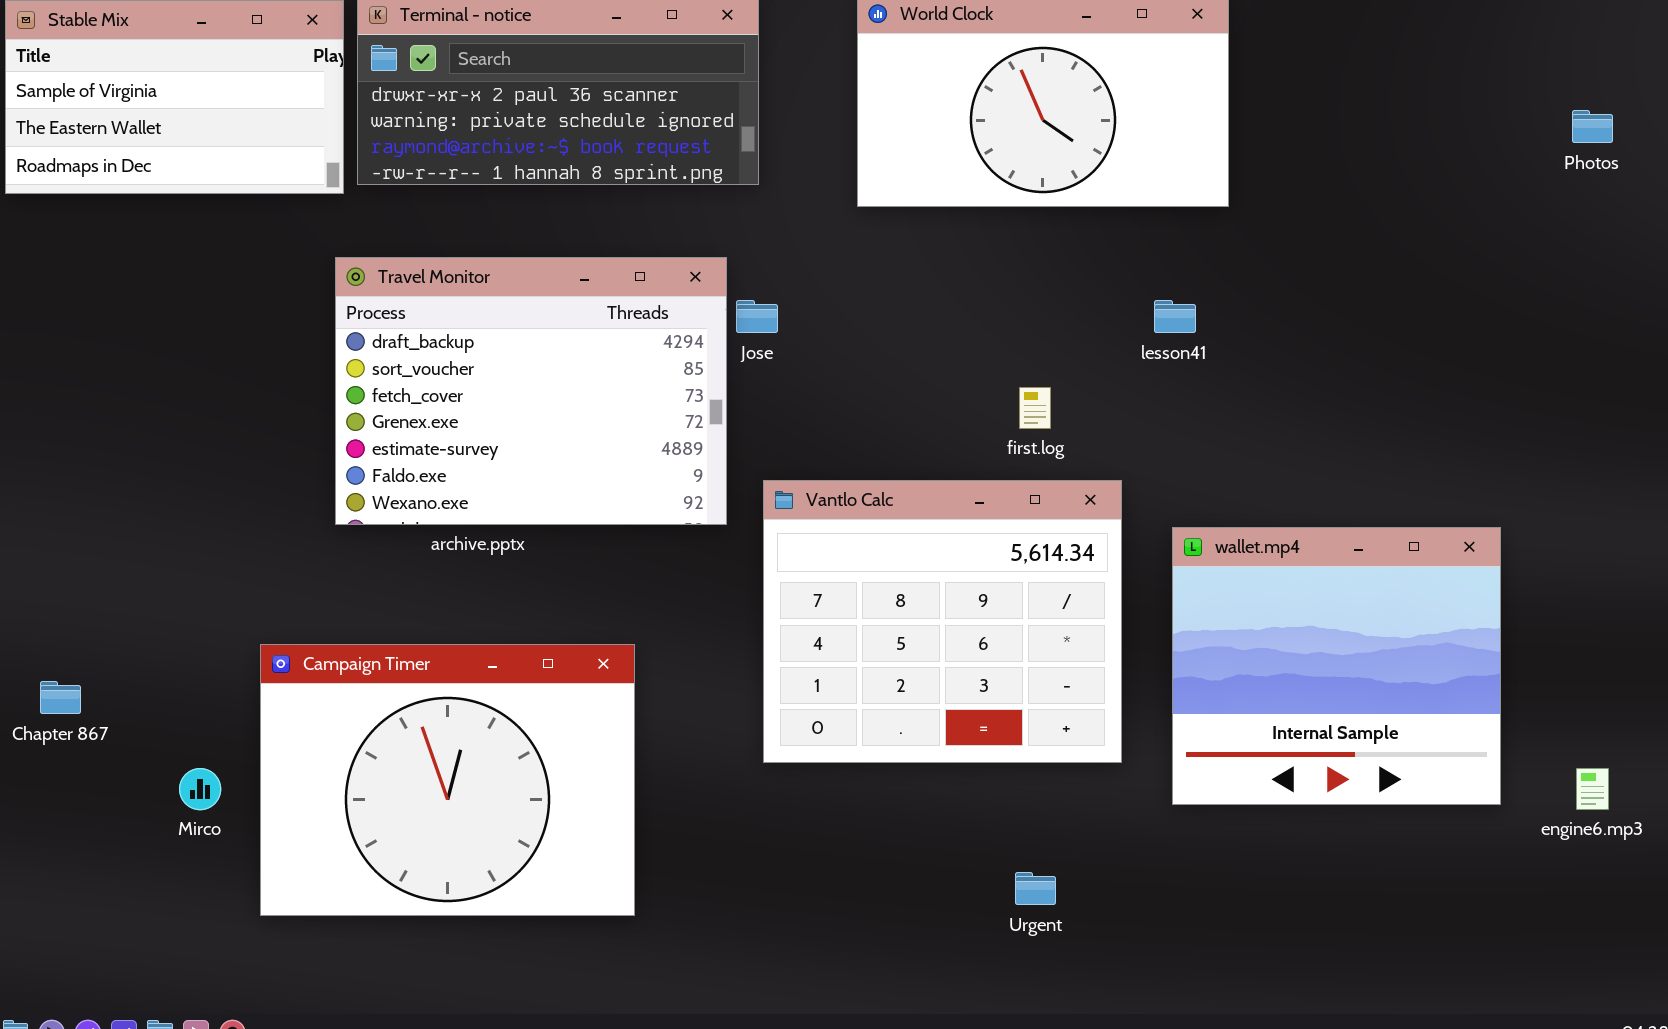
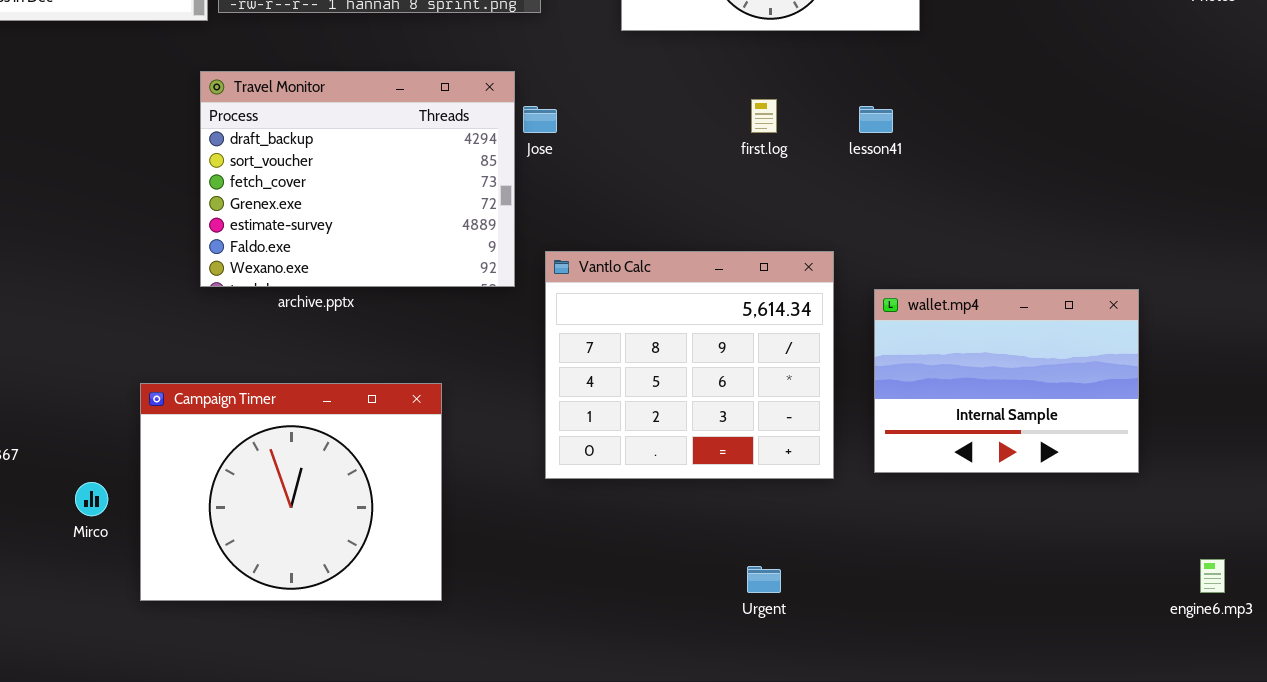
first.log: [1019,387,1051,429] -> [751,99,777,133], moved
wallet.mp4: [1172,527,1501,805] -> [874,289,1139,473], resized
engine6.mp3: [1576,768,1609,810] -> [1200,559,1225,593], moved

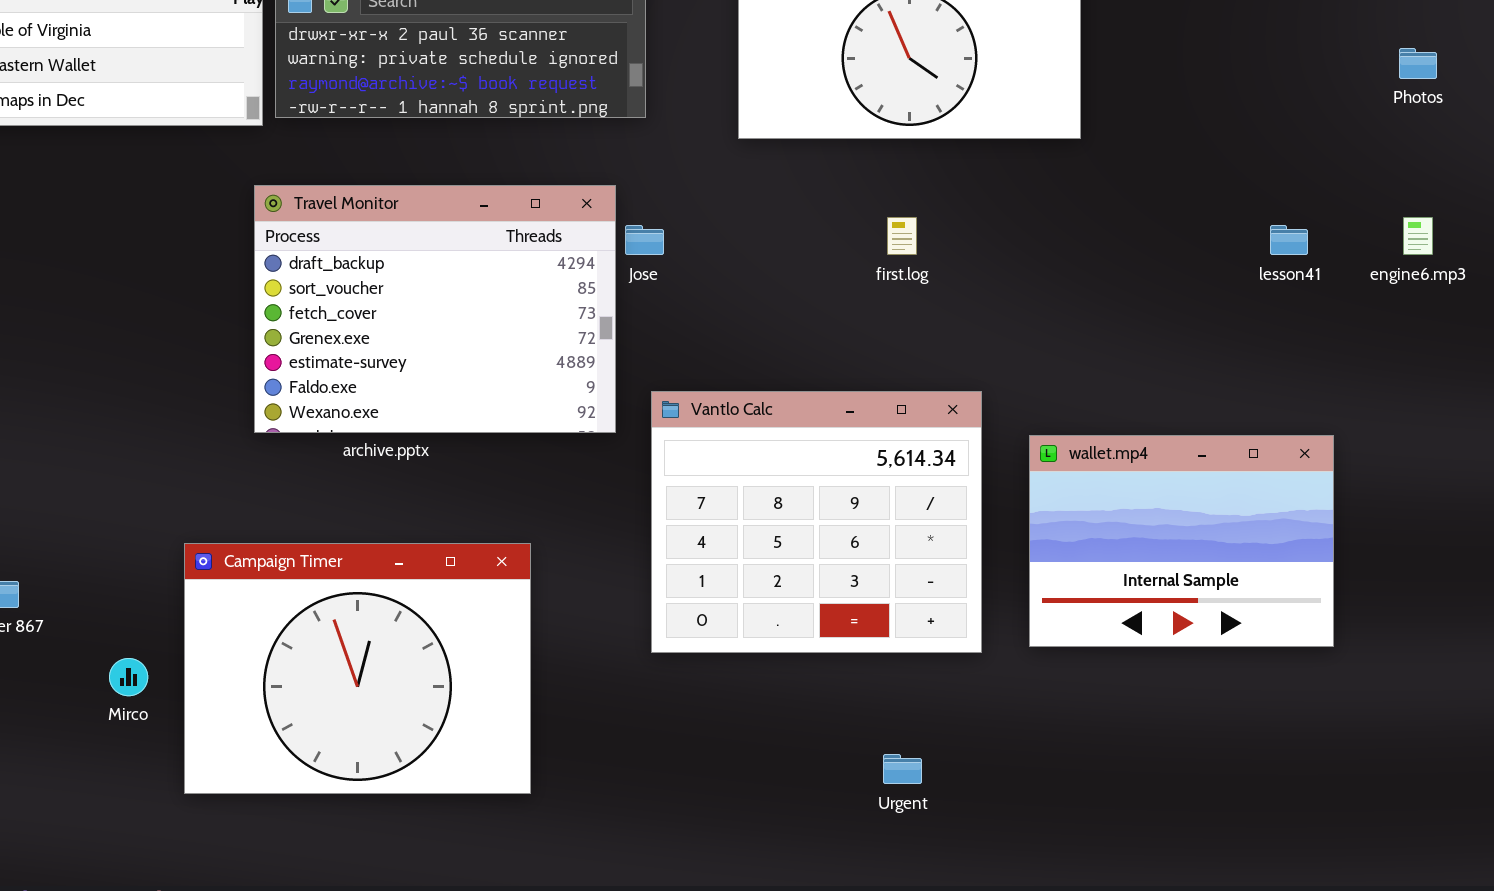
lesson41: [859,106,893,133] -> [1270,225,1308,255], moved
engine6.mp3: [1200,559,1225,593] -> [1403,217,1433,255], moved

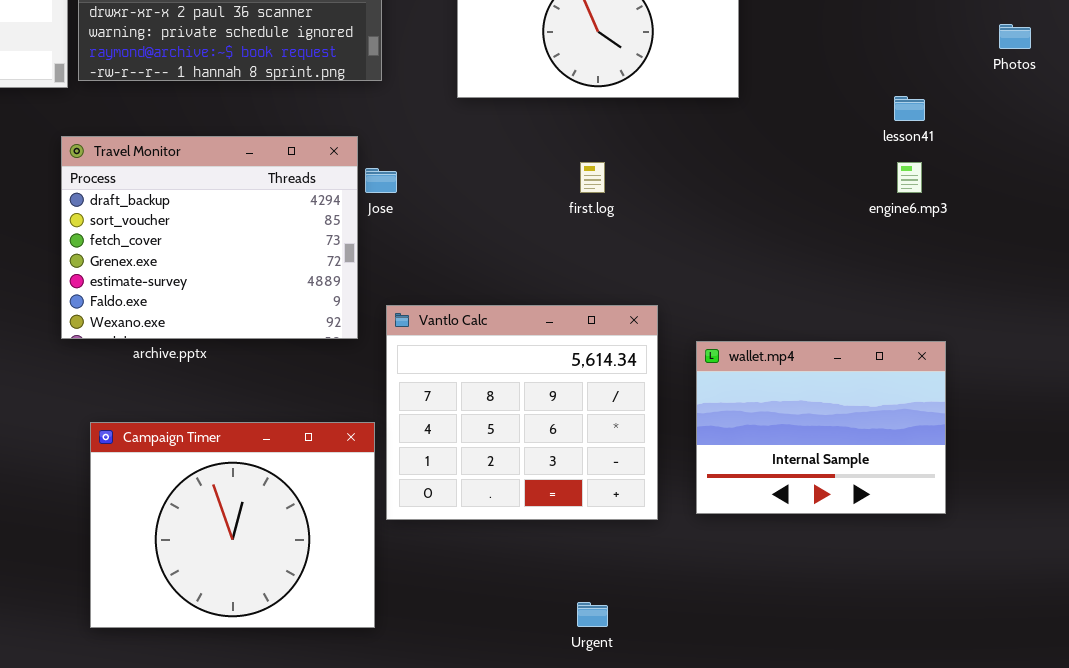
engine6.mp3: [1403,217,1433,255] -> [897,162,922,193], moved
lesson41: [1270,225,1308,255] -> [894,96,925,121], moved
Campaign Timer: [184,543,531,794] -> [90,422,375,628], moved

